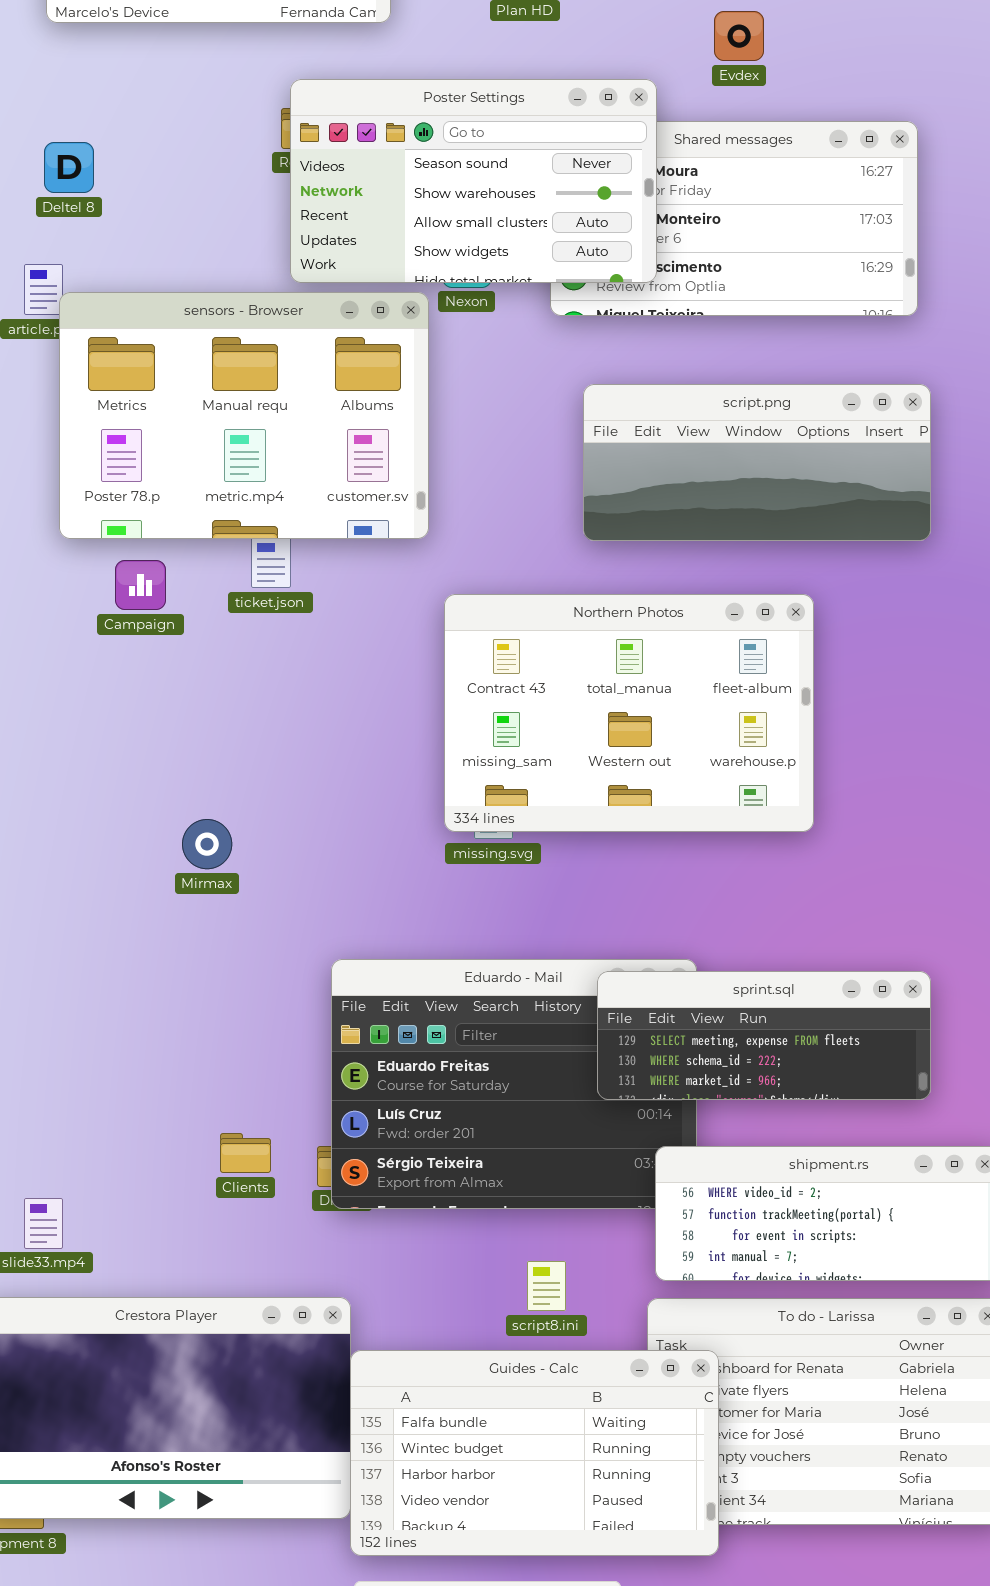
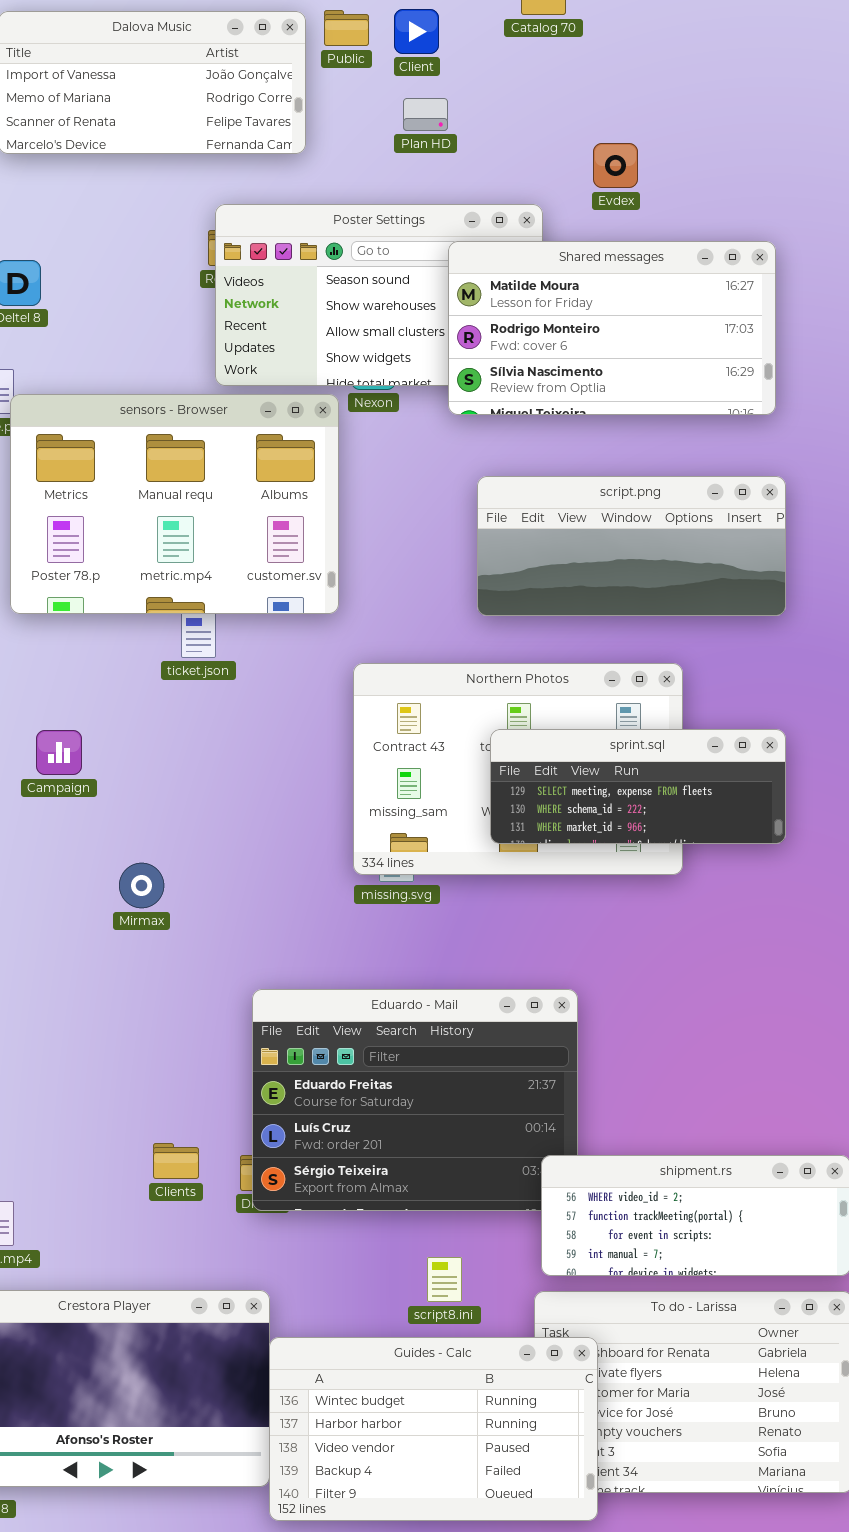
Shared messages: [550,121,918,316] -> [448,241,776,415], raised
Campaign: [115,560,166,610] -> [36,730,82,775], moved
sprint.sql: [597,971,931,1100] -> [490,729,786,844], moved
Guides - Calc: [350,1350,719,1556] -> [269,1337,598,1521], scrolled down 1 row

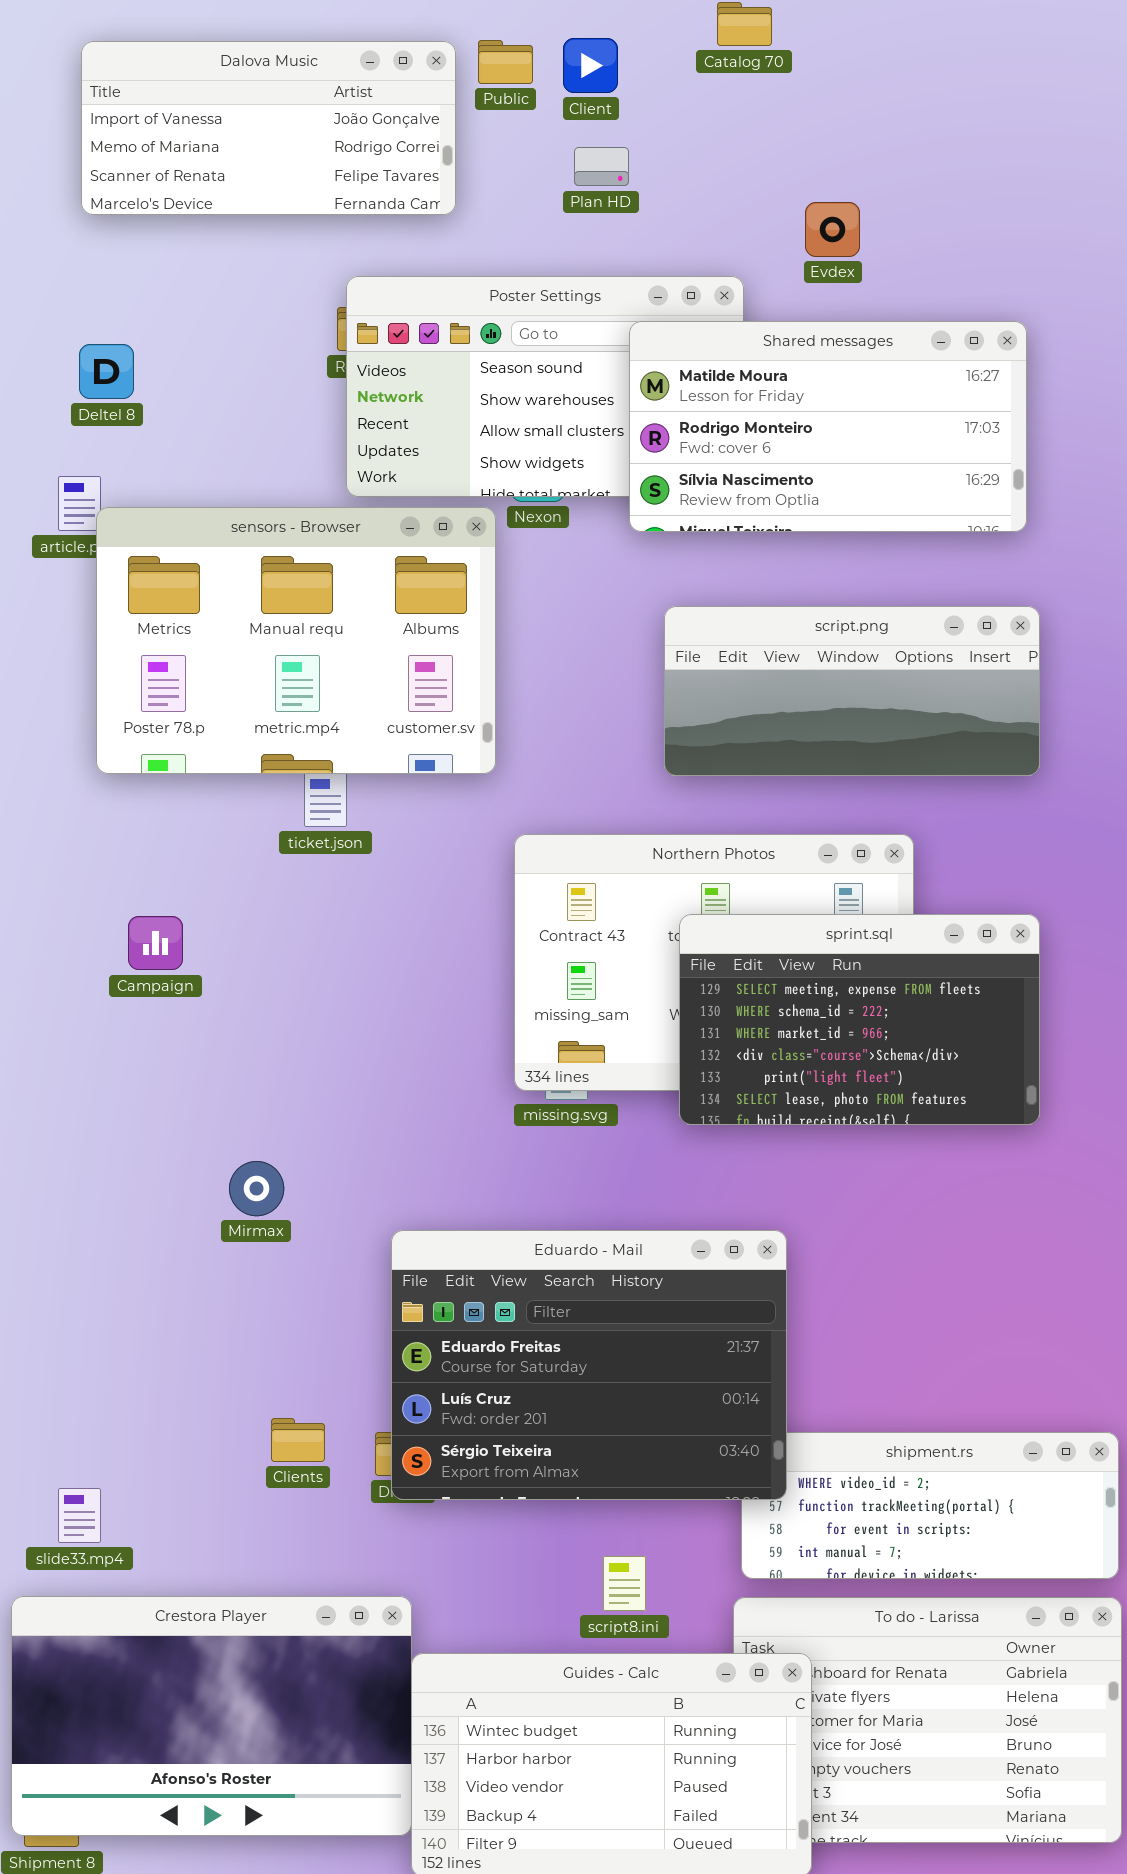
sprint.sql: [490,729,786,844] -> [679,914,1040,1125], resized
Mirmax: [119,863,164,908] -> [229,1161,284,1216], moved
Eduardo - Mail: [252,989,578,1211] -> [391,1230,787,1500], raised

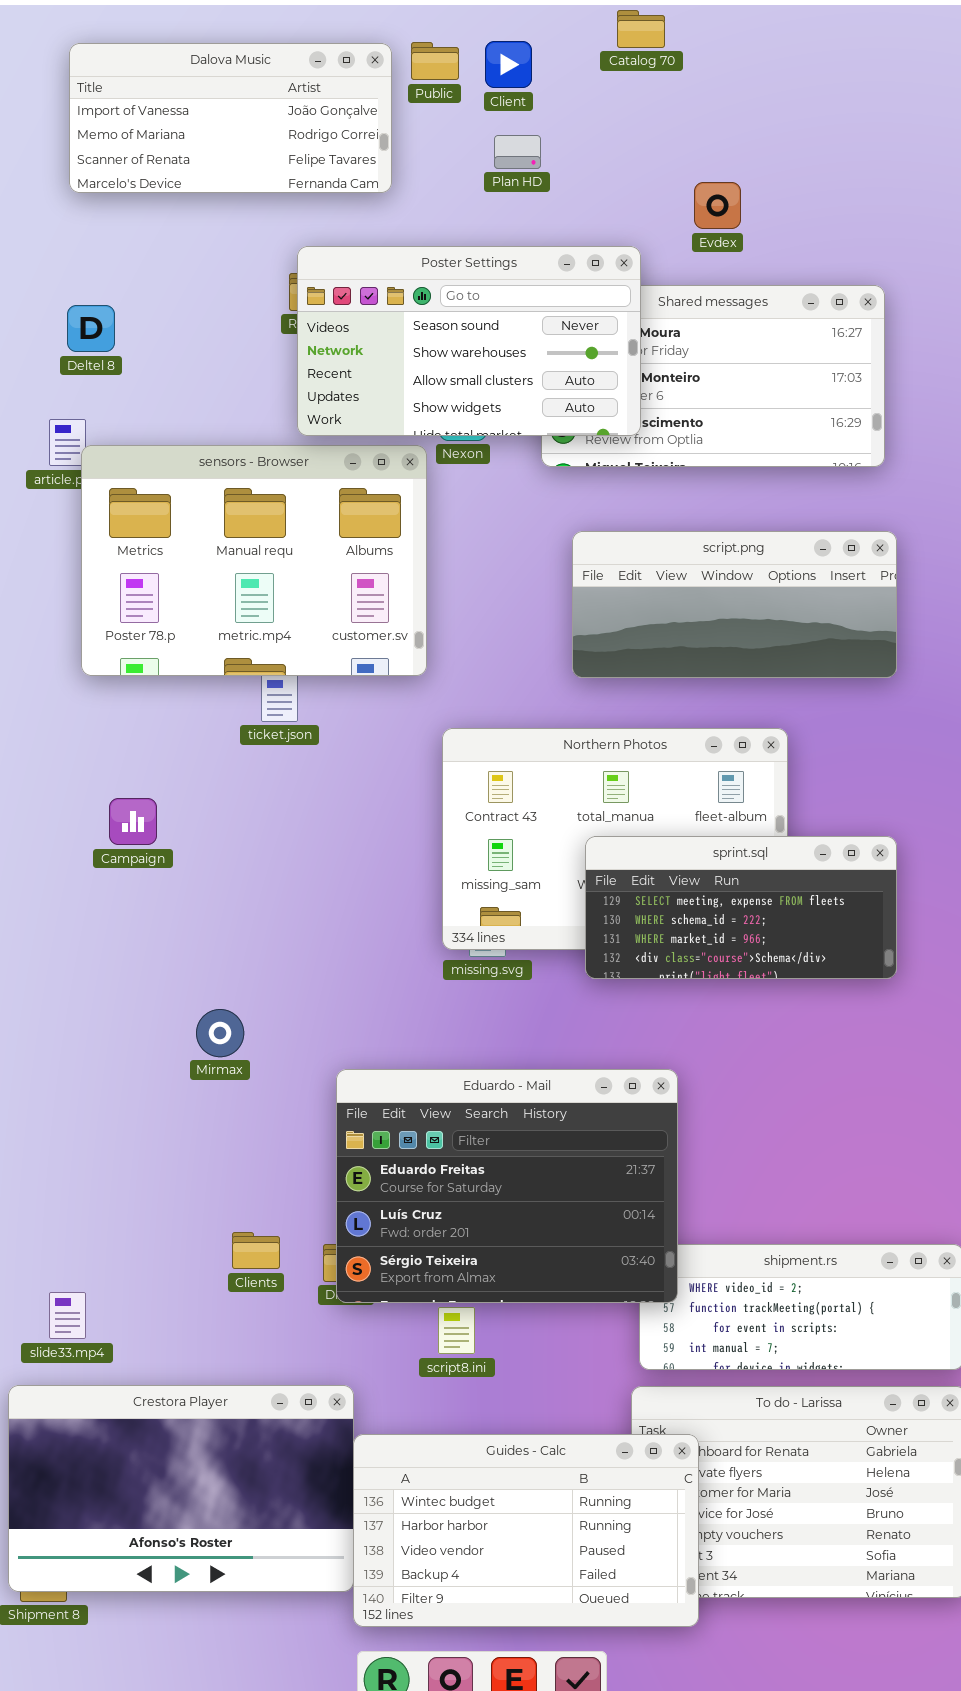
Poster Settings: [346,276,744,497] -> [297,246,641,436], raised
sprint.sql: [679,914,1040,1125] -> [585,836,897,979], resized
script8.ini: [603,1556,646,1611] -> [438,1307,475,1354], moved

